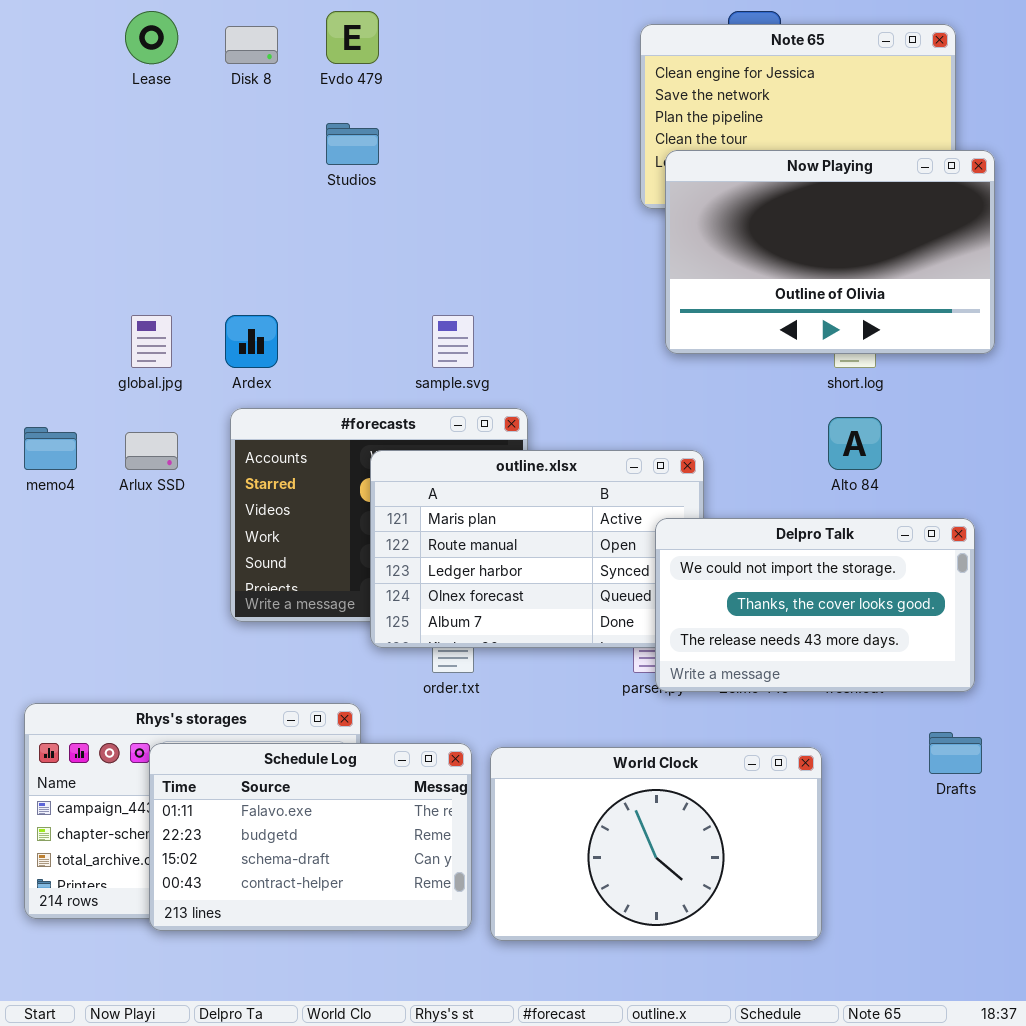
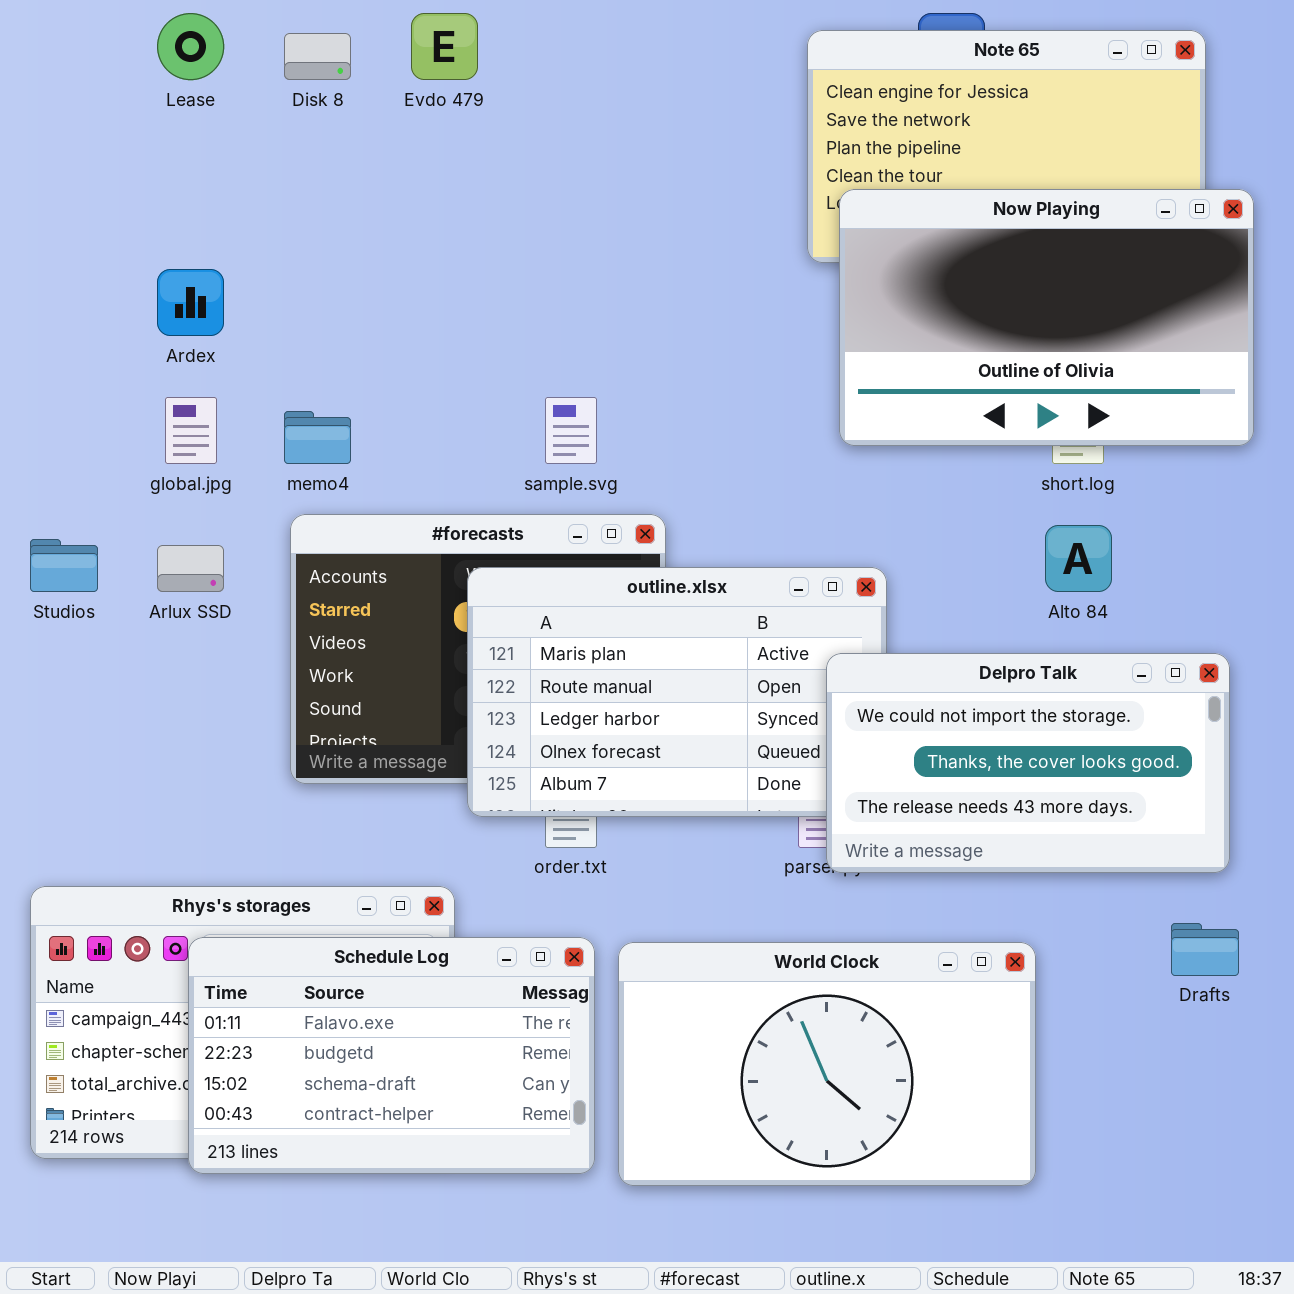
Studios: [326,123,379,165] -> [30,539,98,592], moved
Ardex: [225,315,278,368] -> [157,269,224,336], moved
memo4: [24,427,77,470] -> [284,411,351,464], moved

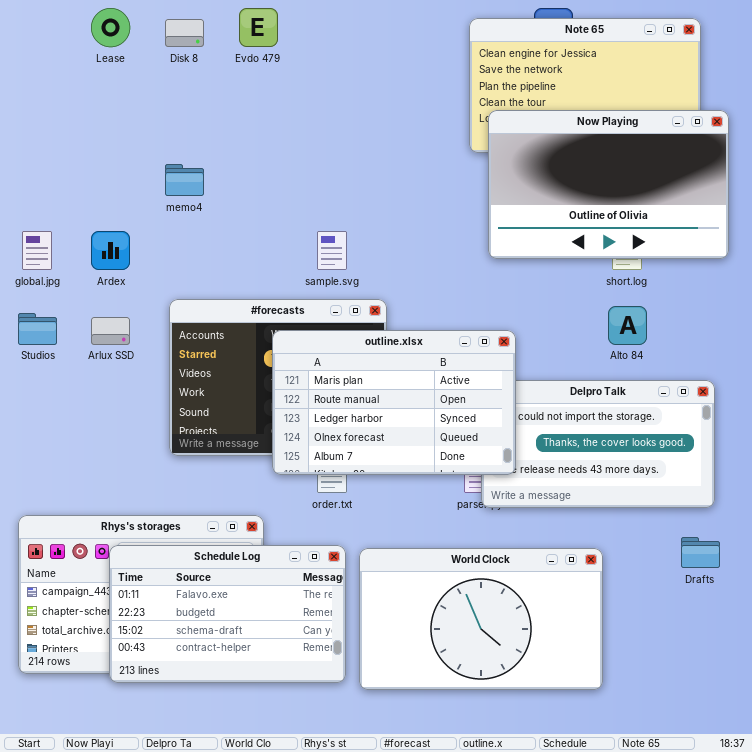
Ardex: [157,269,224,336] -> [91,231,130,270], moved
global.jpg: [165,397,217,464] -> [22,231,52,270], moved
memo4: [284,411,351,464] -> [165,164,204,196], moved
outline.xlsx: [467,567,887,817] -> [272,330,516,475], raised

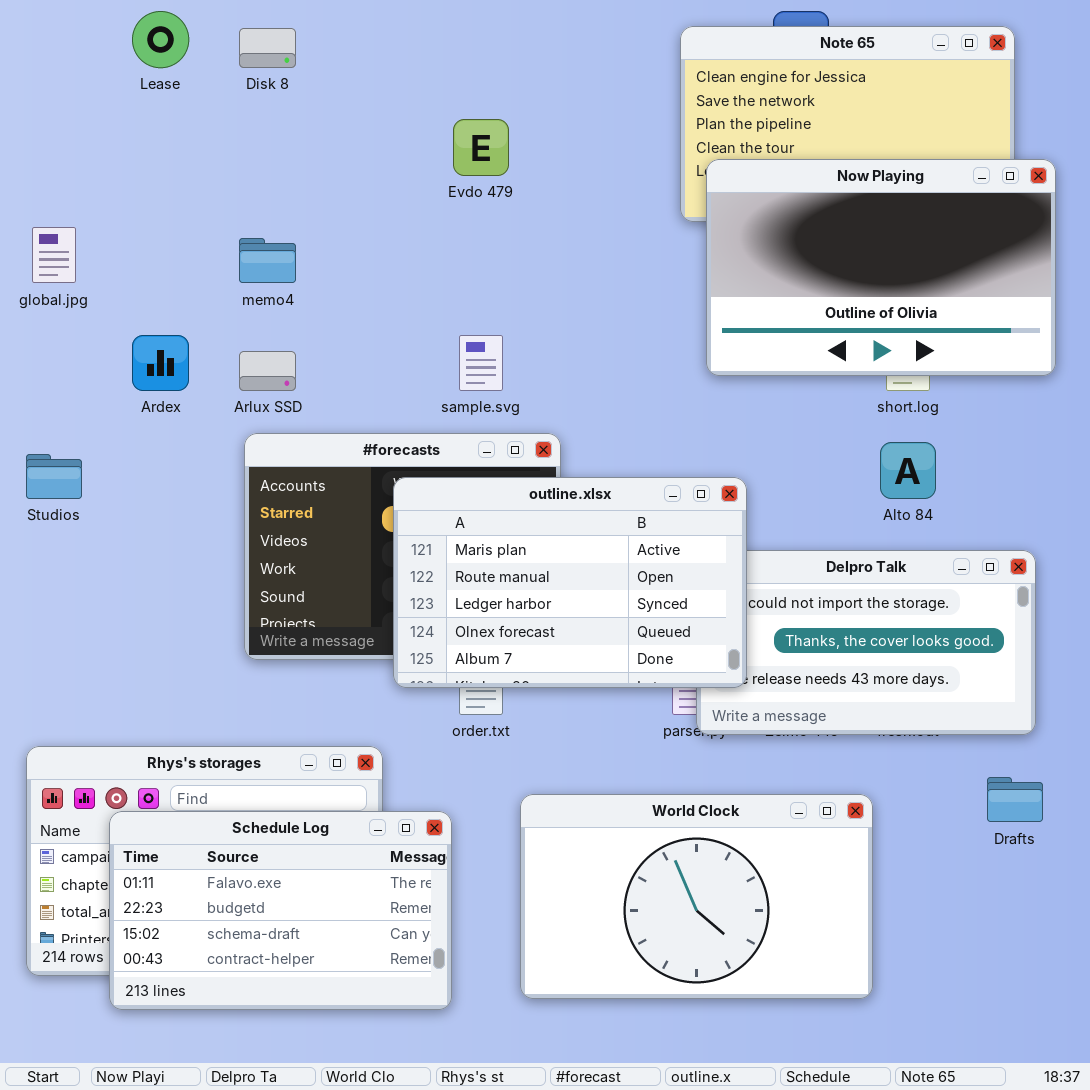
Evdo 479: [239,8,278,47] -> [453,119,509,176], moved
global.jpg: [22,231,52,270] -> [32,227,76,283], moved
Arlux SSD: [91,317,130,345] -> [239,351,296,391], moved
Schedule Log: [109,545,346,683] -> [109,811,452,1010], moved

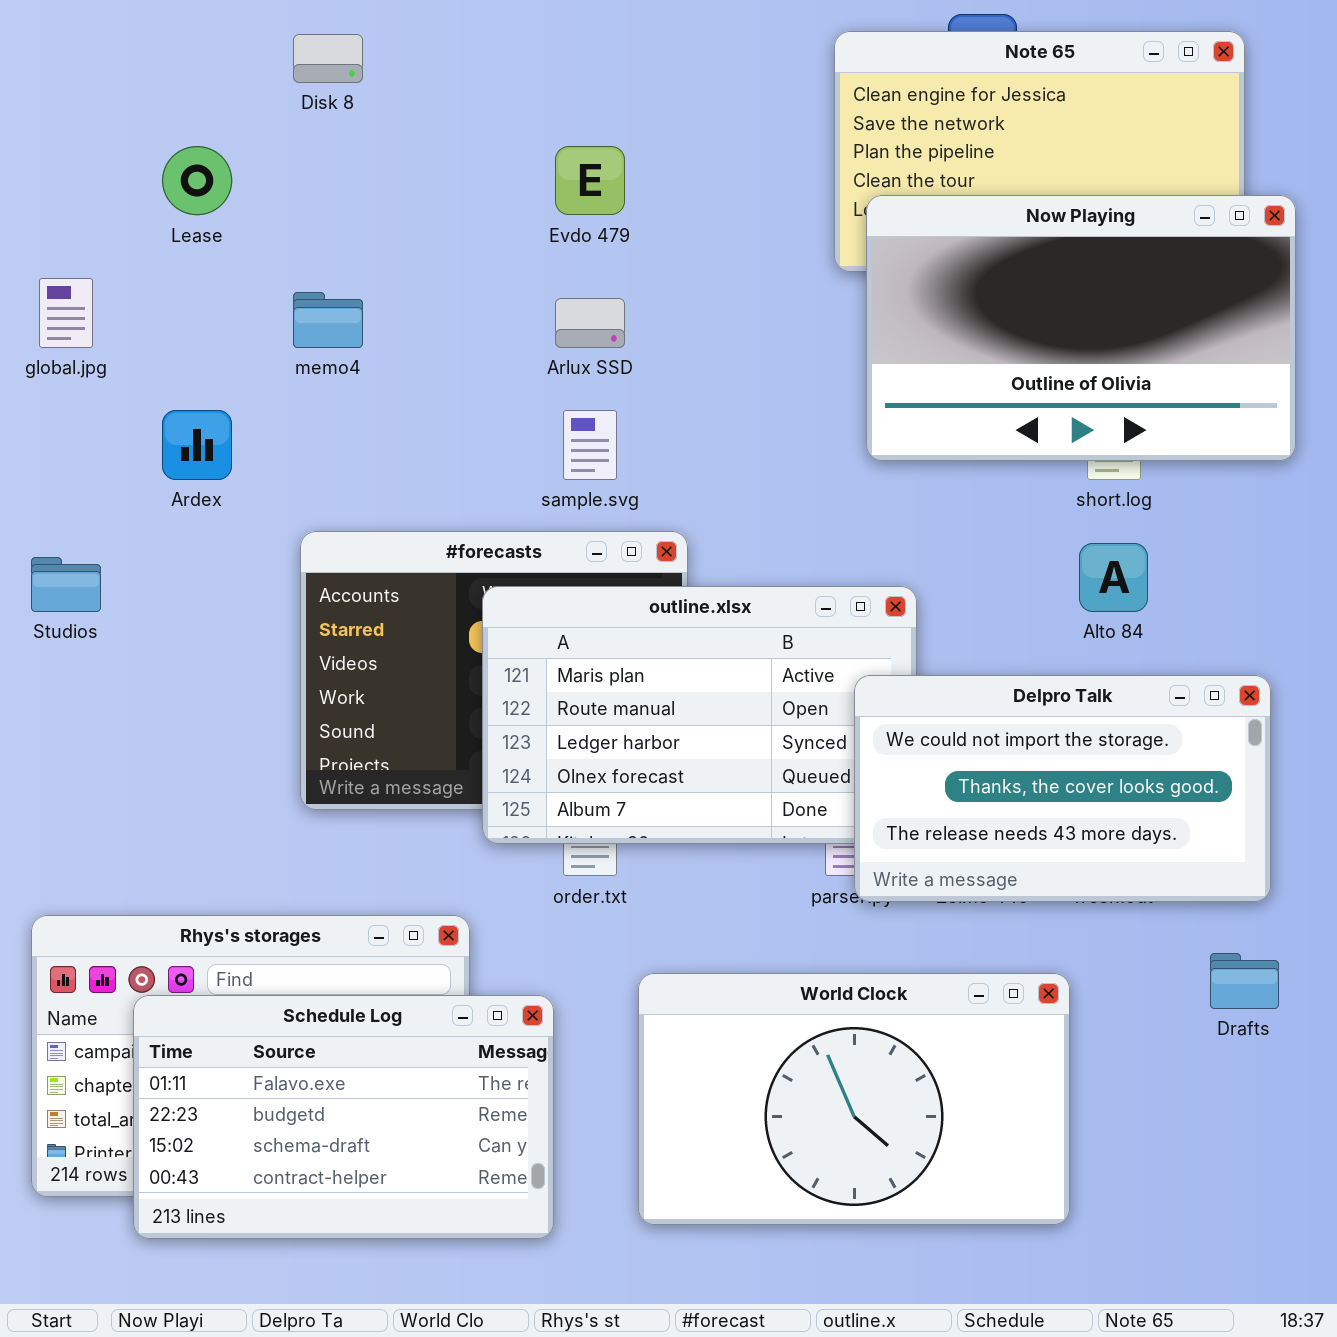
Lease: [132,11,189,68] -> [162,146,232,215], moved
Arlux SSD: [239,351,296,391] -> [555,298,625,348], moved
Delpro Talk: [696,550,1036,735] -> [854,675,1271,902], raised

